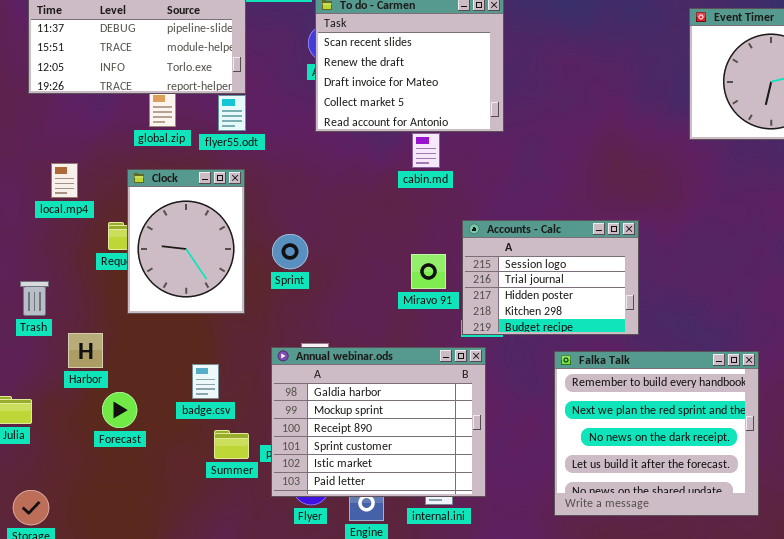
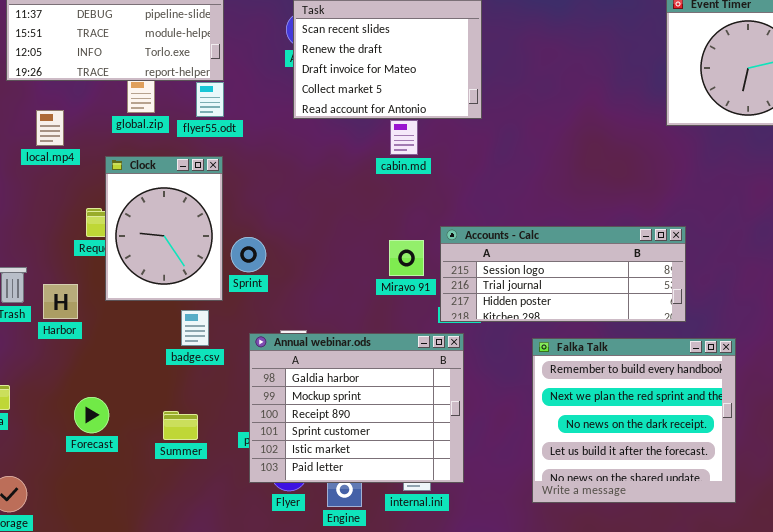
local.mp4: [51,163,78,198] -> [36,110,64,146], moved
Accounts - Calc: [462,220,639,335] -> [440,226,686,322], resized
Sprint: [272,234,308,269] -> [231,237,266,272], moved
Harbor: [68,333,103,368] -> [43,284,78,319], moved
badge.csv: [192,364,219,399] -> [181,310,209,346], moved
Forecast: [102,392,137,428] -> [74,397,109,433], moved
Summer: [214,430,249,459] -> [163,411,198,440], moved

